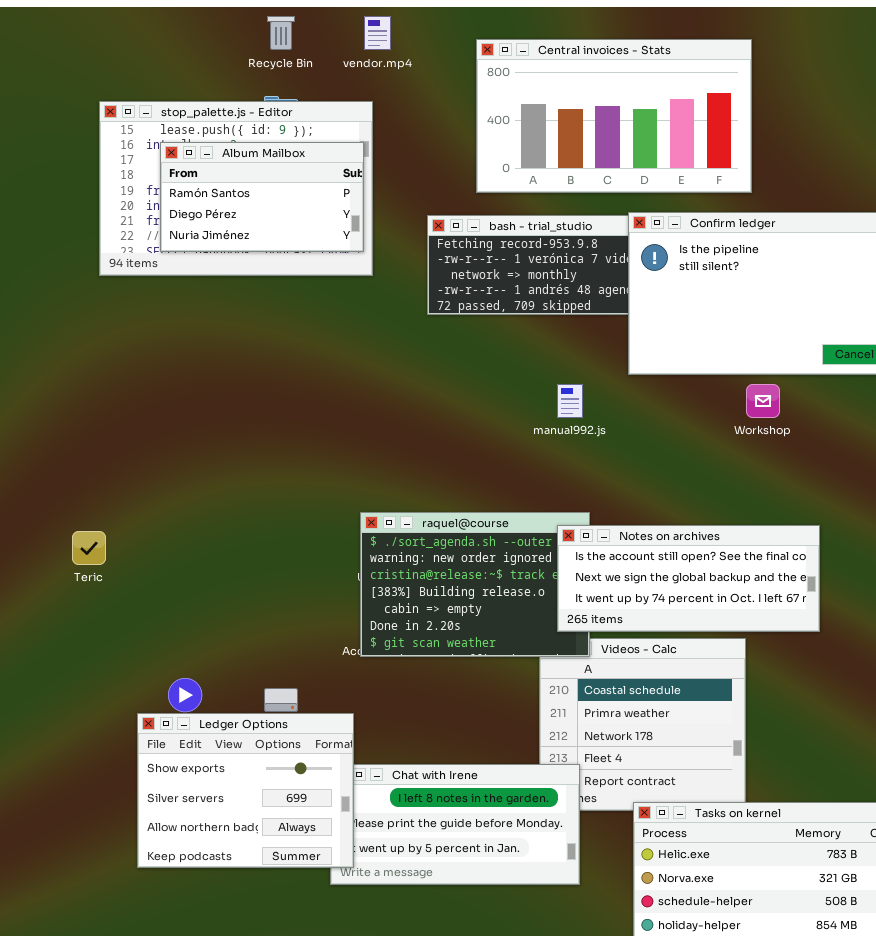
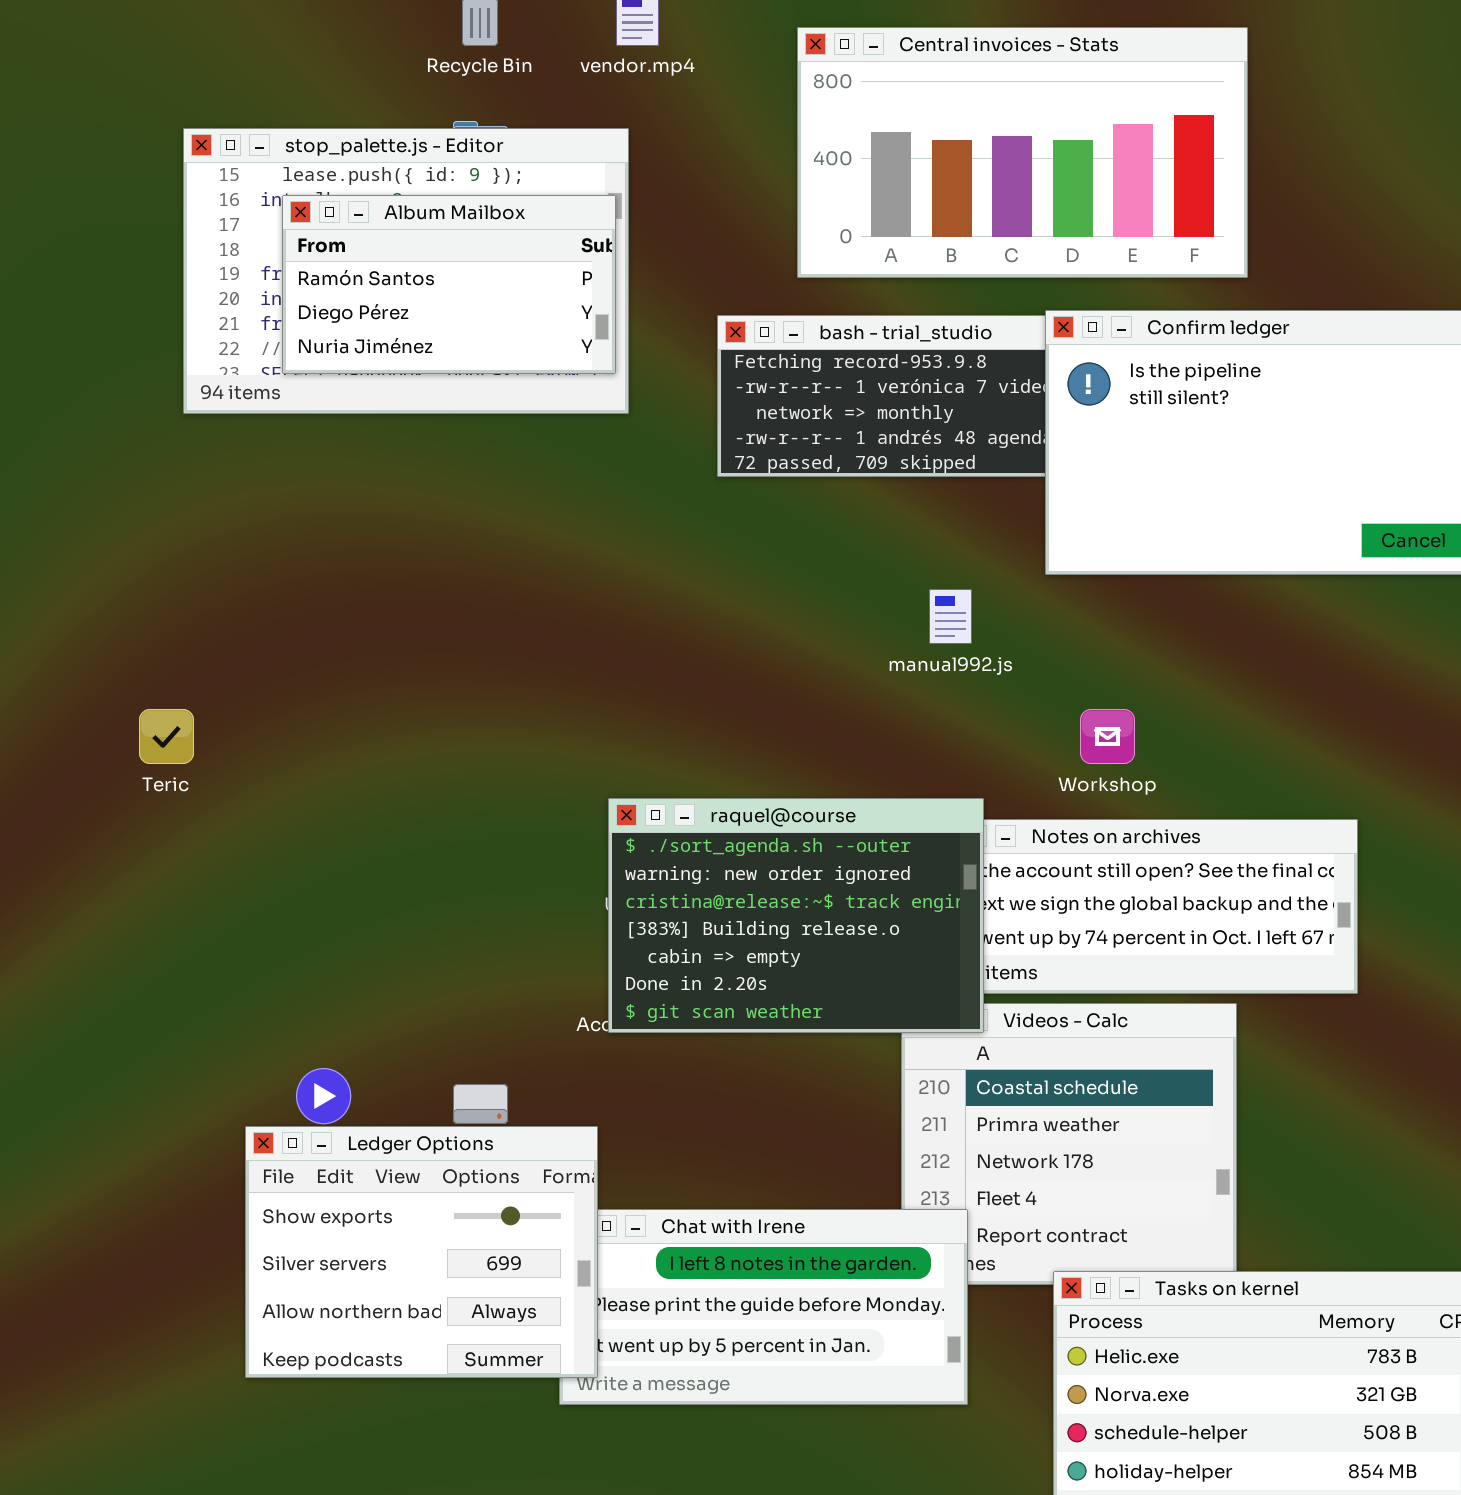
Workshop: [746,384,780,418] -> [1080,709,1135,764], moved
raquel@course: [360,512,590,657] -> [608,798,984,1033], raised
Teric: [72,531,106,565] -> [139,709,194,764], moved

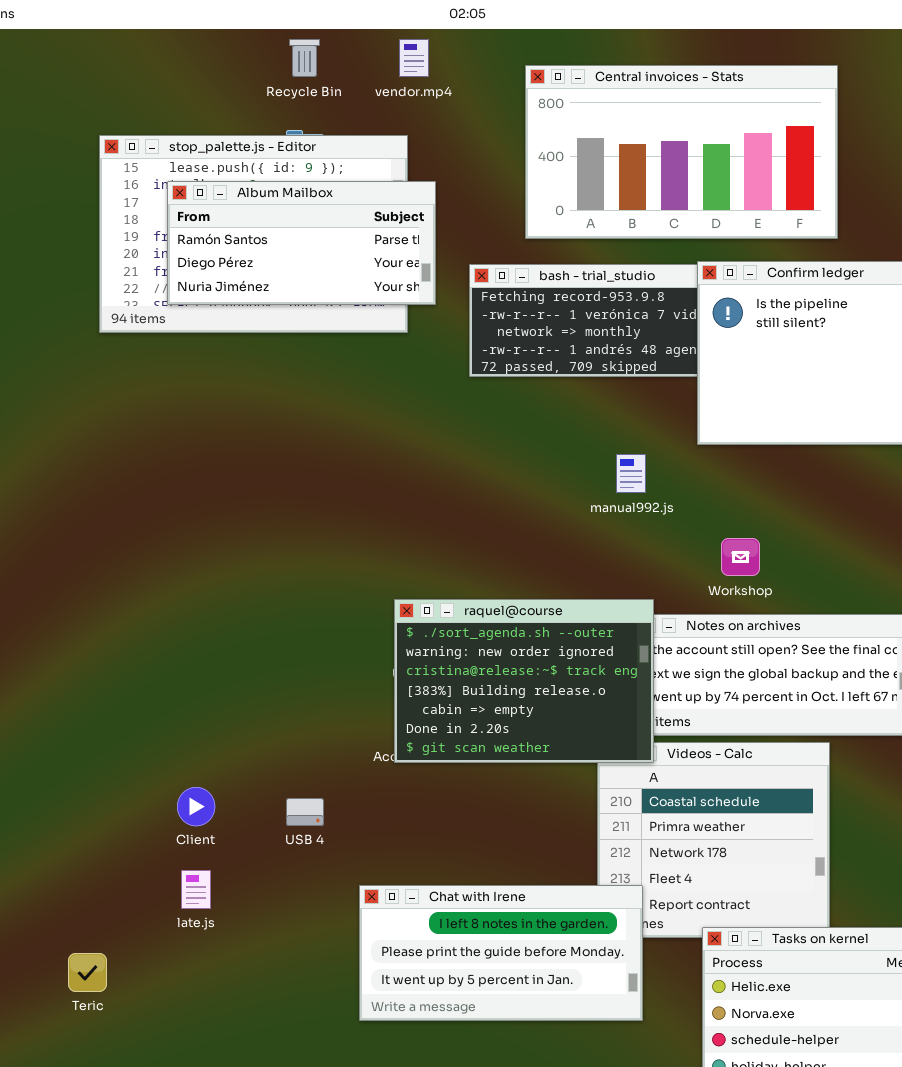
Album Mailbox: [282,195,616,374] -> [167,181,436,305], resized
Teric: [139,709,194,764] -> [68,953,107,992], moved
Ledger Options: [245,1126,598,1378] -> none, closed

